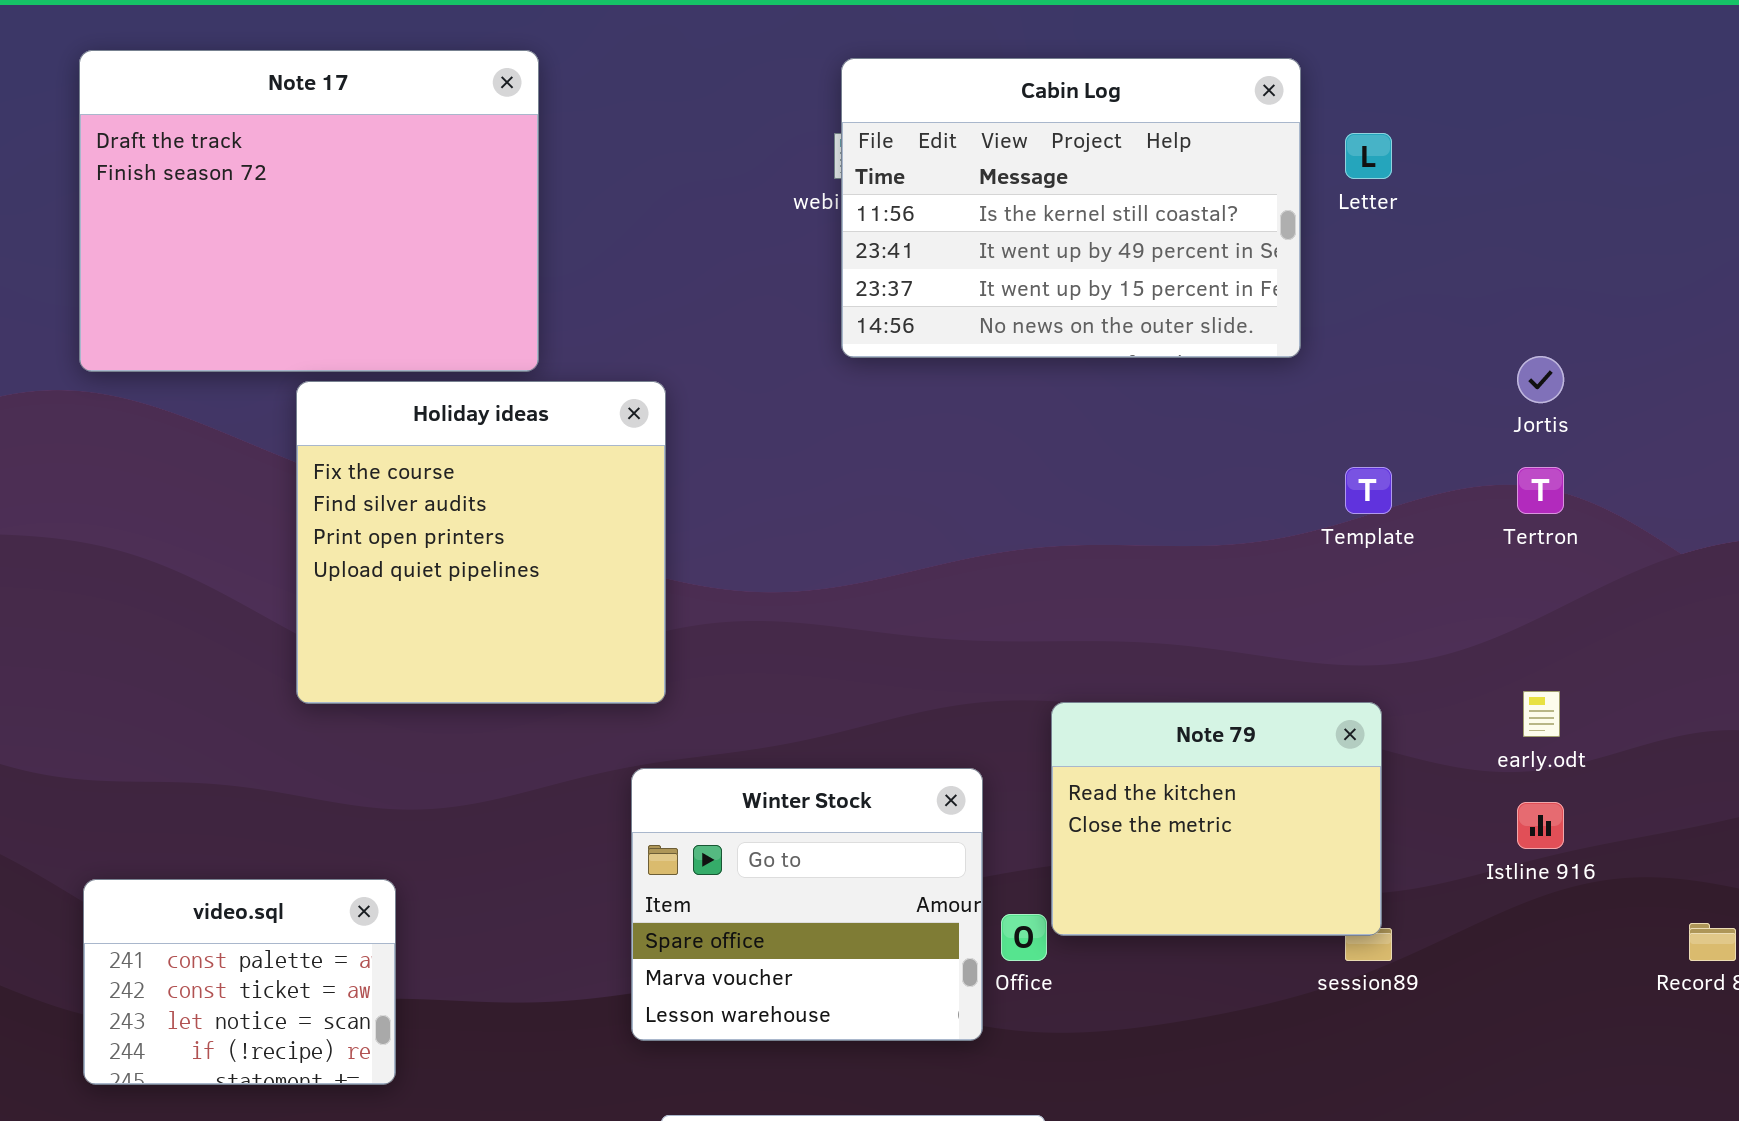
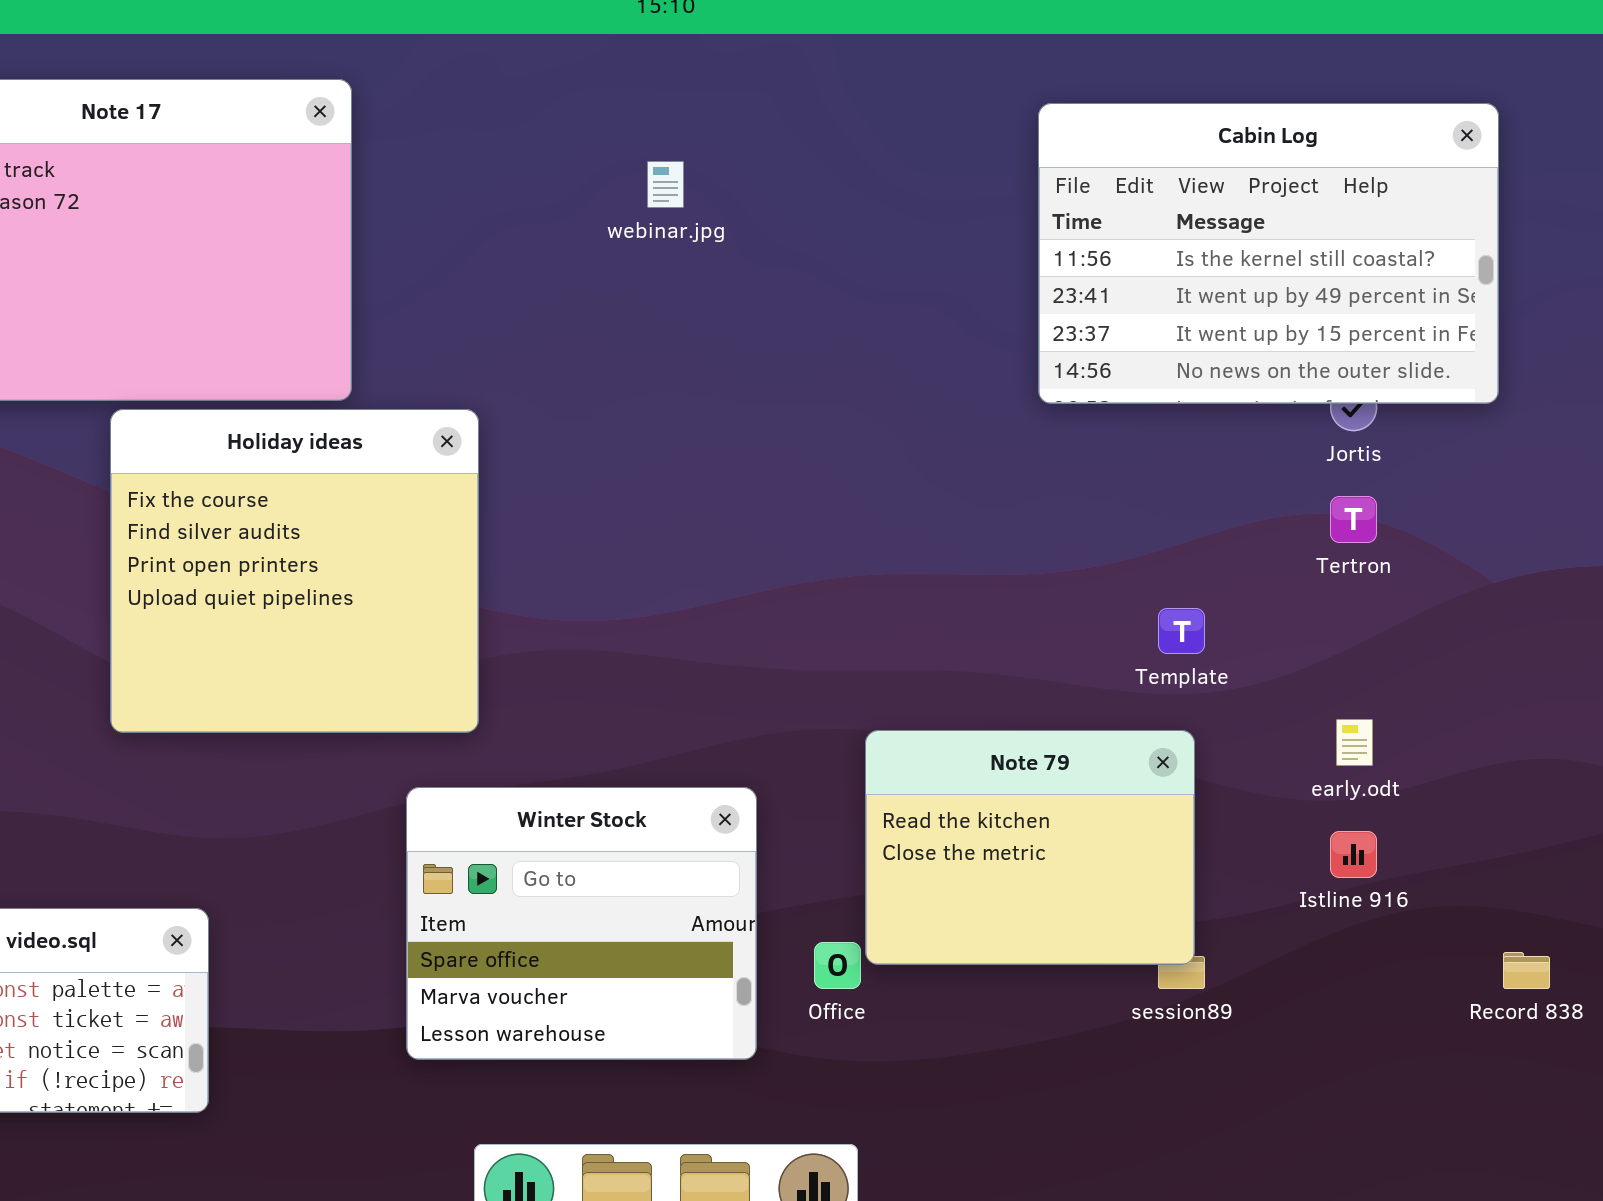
Cabin Log: [841,58,1301,358] -> [1038,103,1499,404], moved
Template: [1345,467,1392,514] -> [1158,608,1205,654], moved
Winter Stock: [631,768,983,1041] -> [406,787,757,1060], moved

